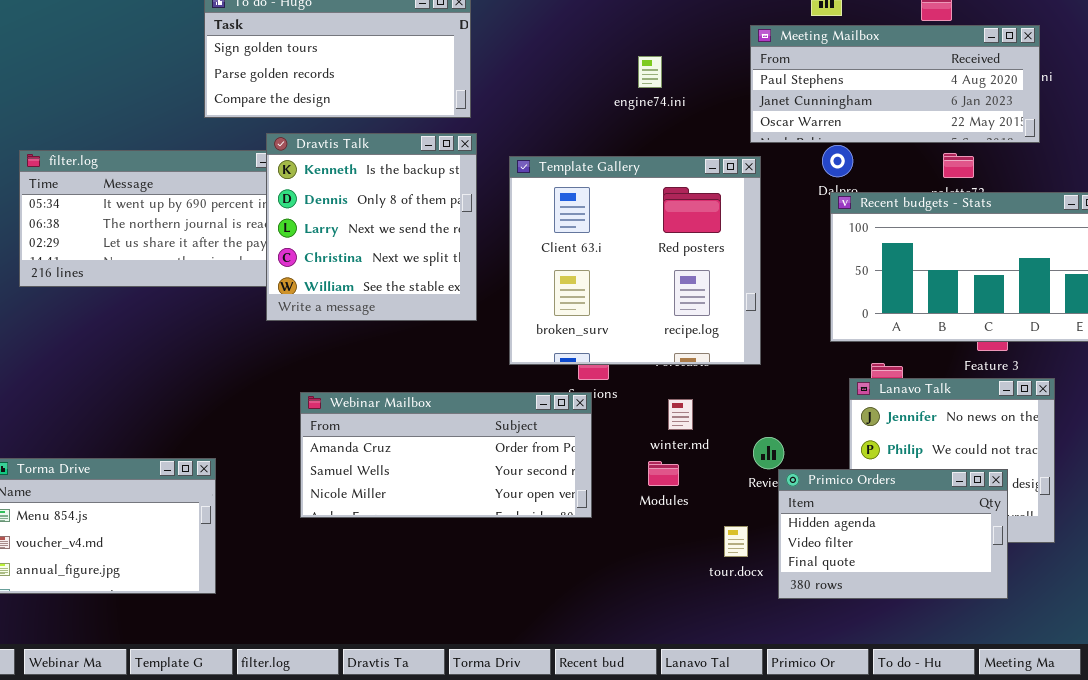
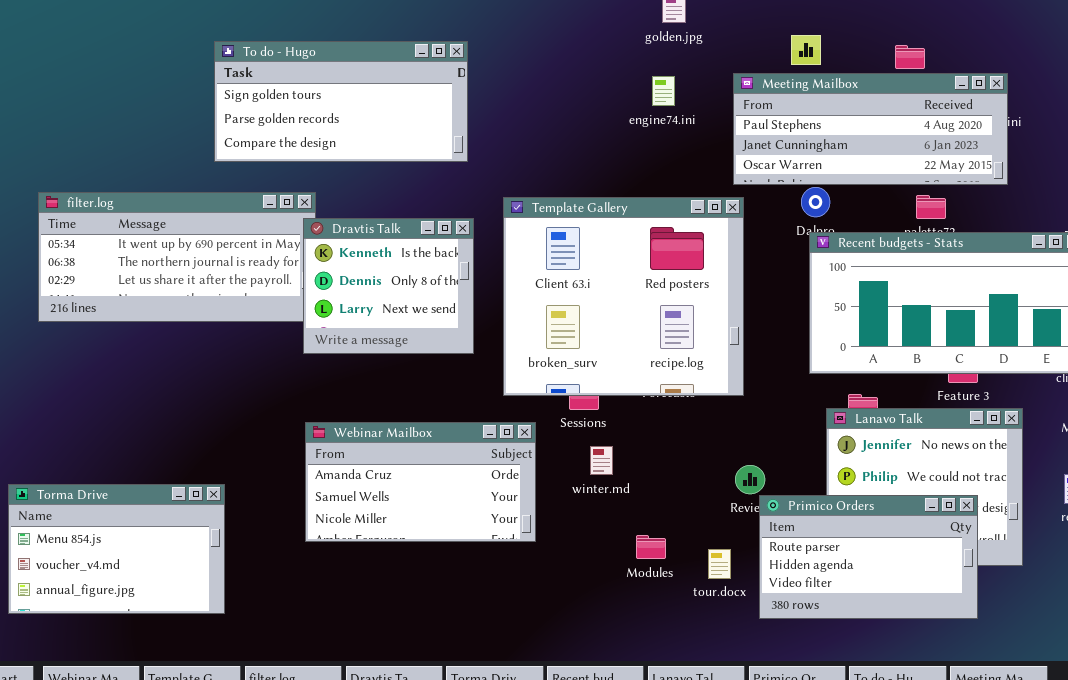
engine74.ini: [638,56,662,88] -> [652,76,675,106], moved
Dravtis Talk: [266,133,477,321] -> [303,218,474,354], resized
Webinar Mailbox: [300,392,592,518] -> [305,422,536,542], resized
winter.md: [668,399,693,430] -> [590,446,613,475], moved
Modules: [648,461,679,486] -> [636,535,666,559], moved
Primico Orders: [778,469,1008,599] -> [759,495,978,619], scrolled up 1 row

